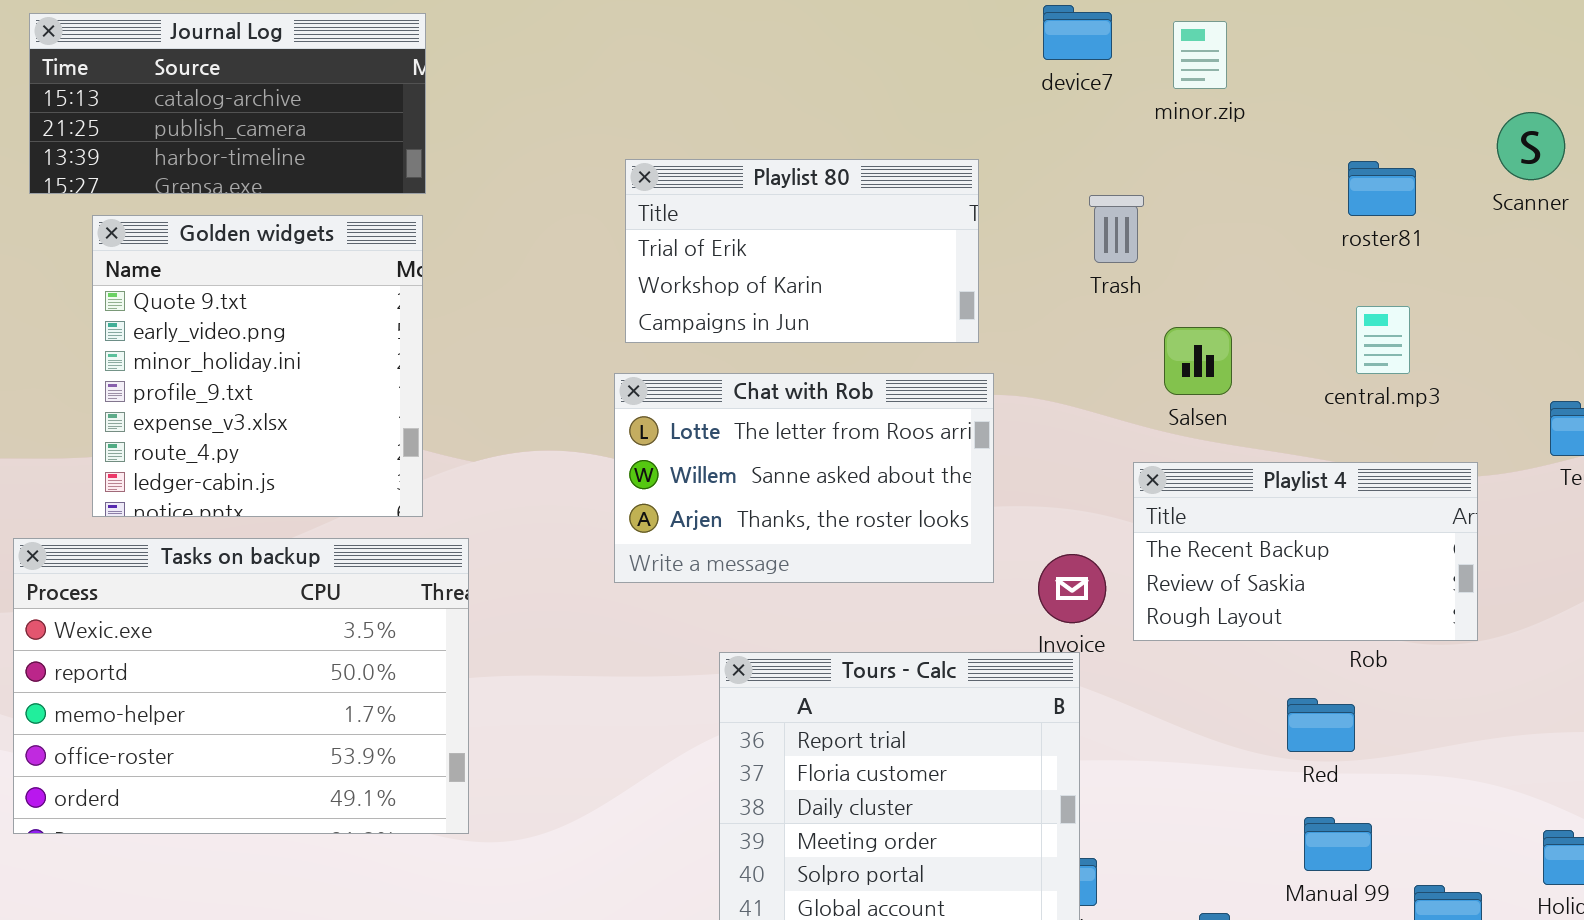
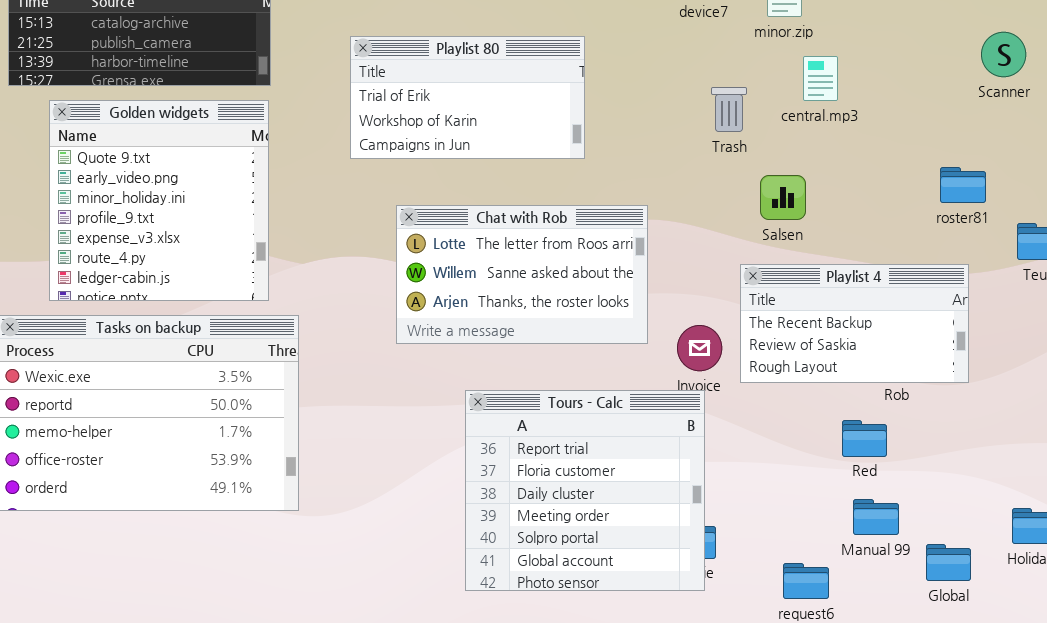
Playlist 80: [625,159,979,343] -> [350,36,585,159], moved
roster81: [1348,161,1416,216] -> [940,167,986,203], moved
central.mp3: [1356,306,1410,374] -> [803,56,838,101], moved

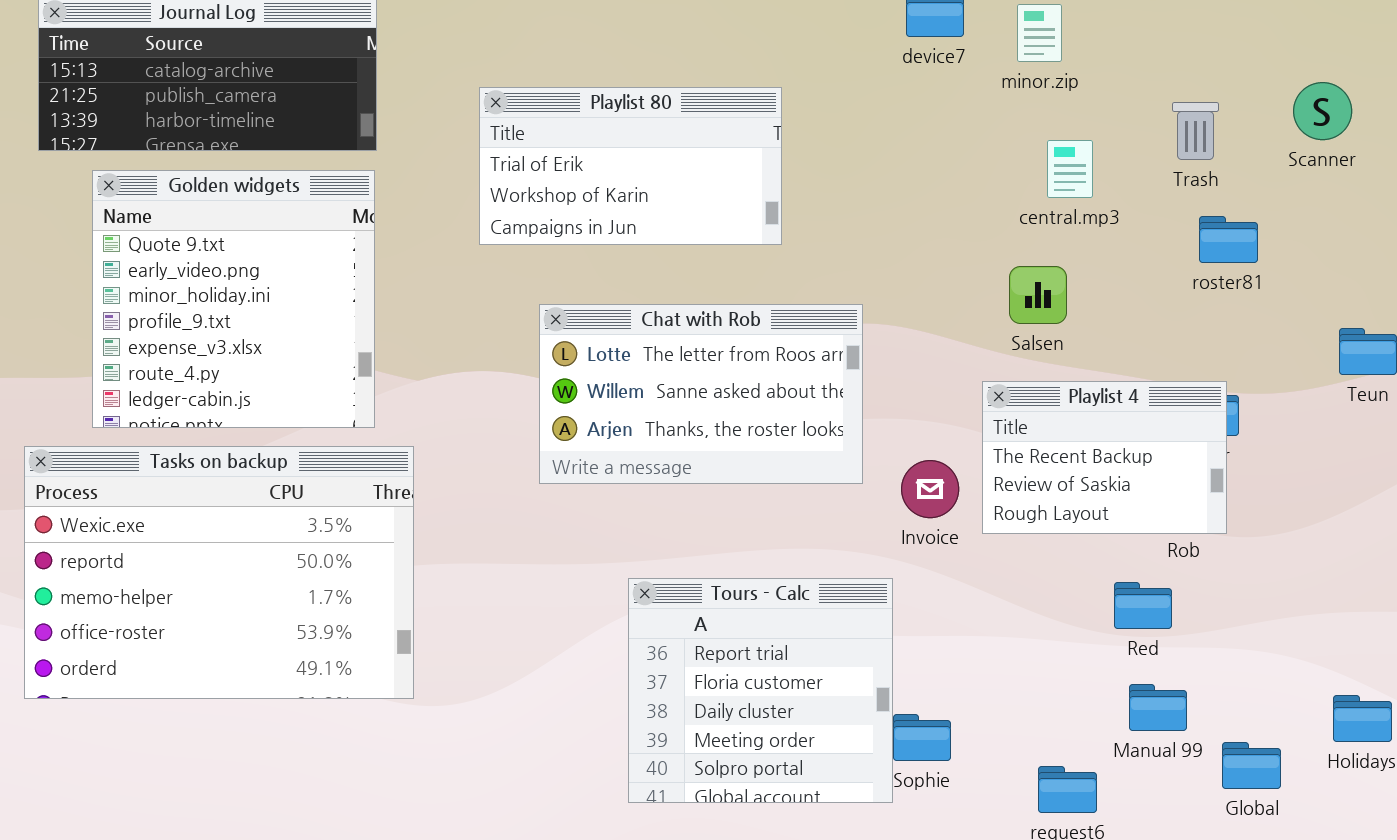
central.mp3: [803,56,838,101] -> [1047,140,1093,198], moved
Trash: [711,87,747,132] -> [1172,102,1219,160], moved
roster81: [940,167,986,203] -> [1199,216,1258,263], moved
Playlist 4: [740,264,969,383] -> [982,381,1227,534], resized
Tours - Calc: [465,390,705,591] -> [628,578,893,803], resized

